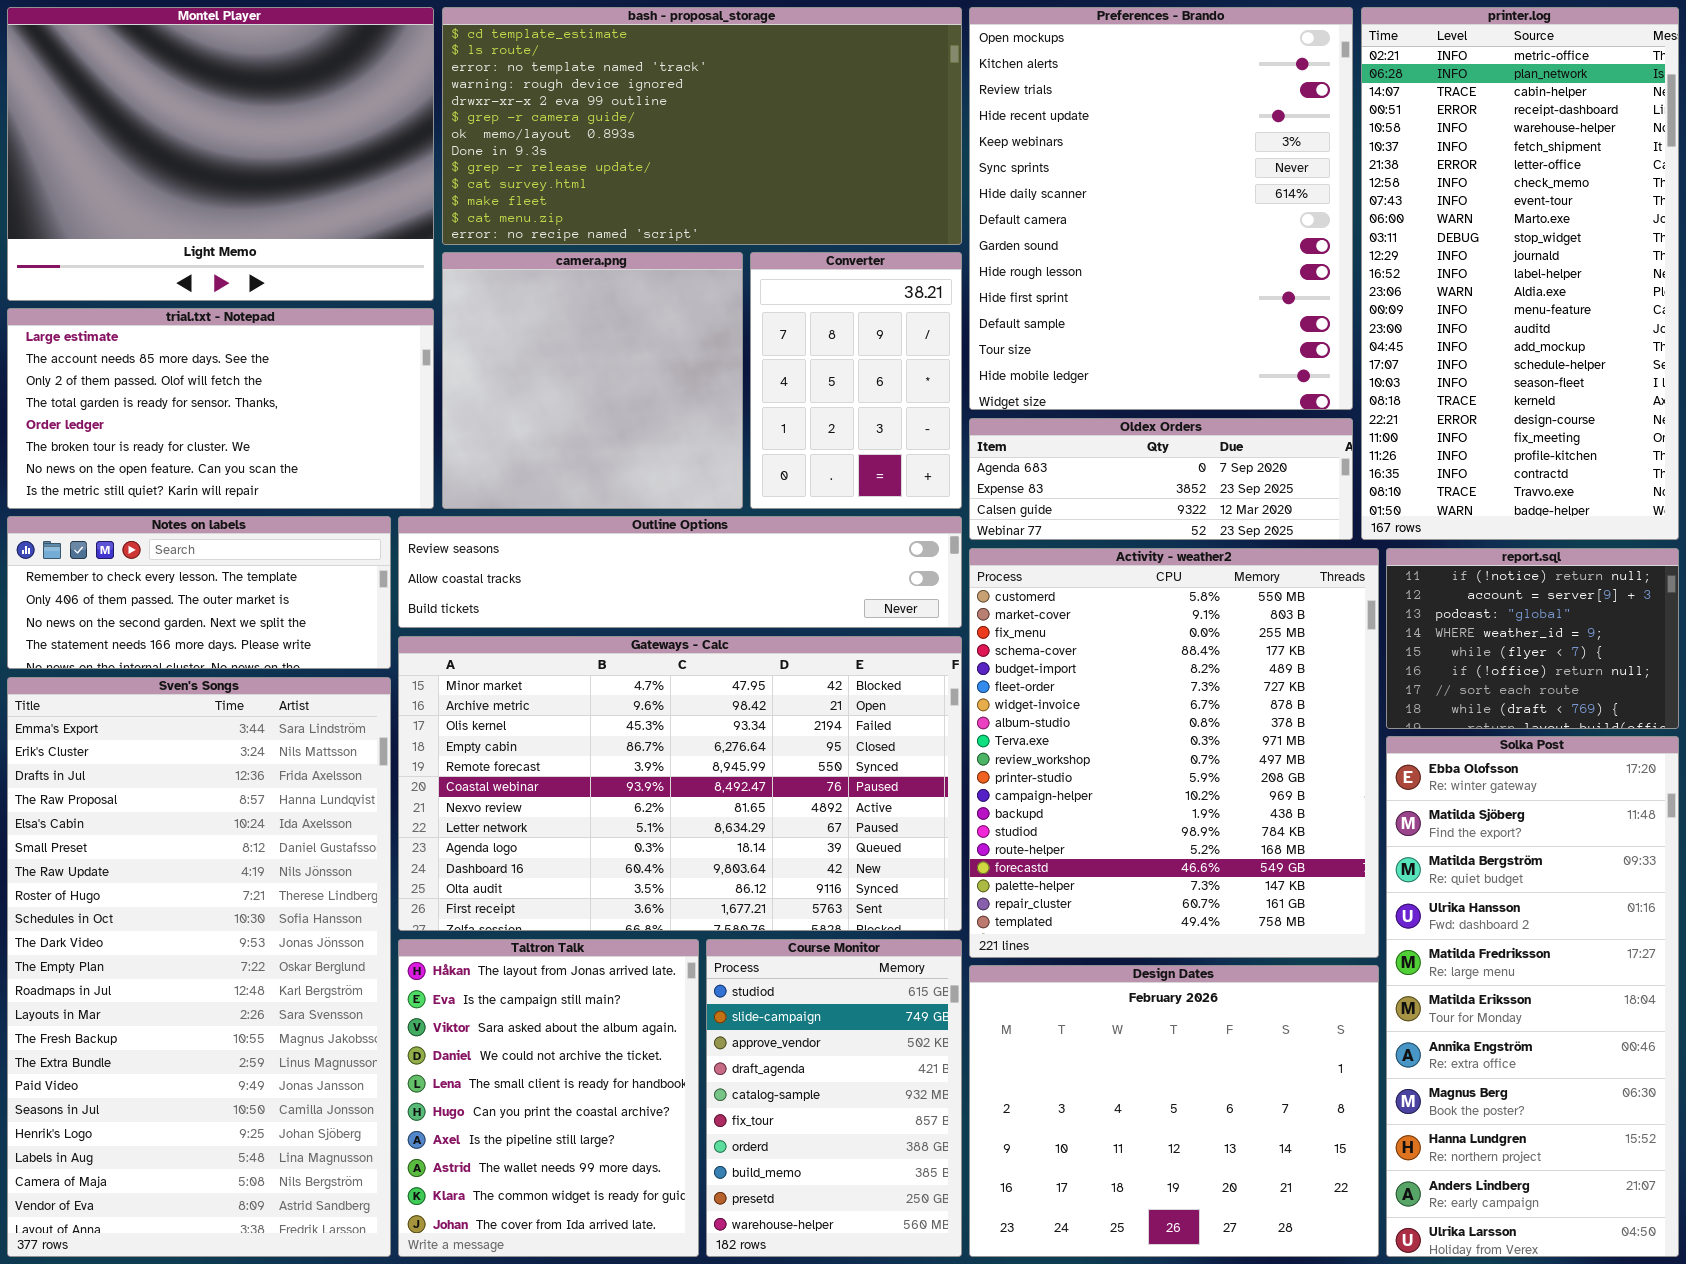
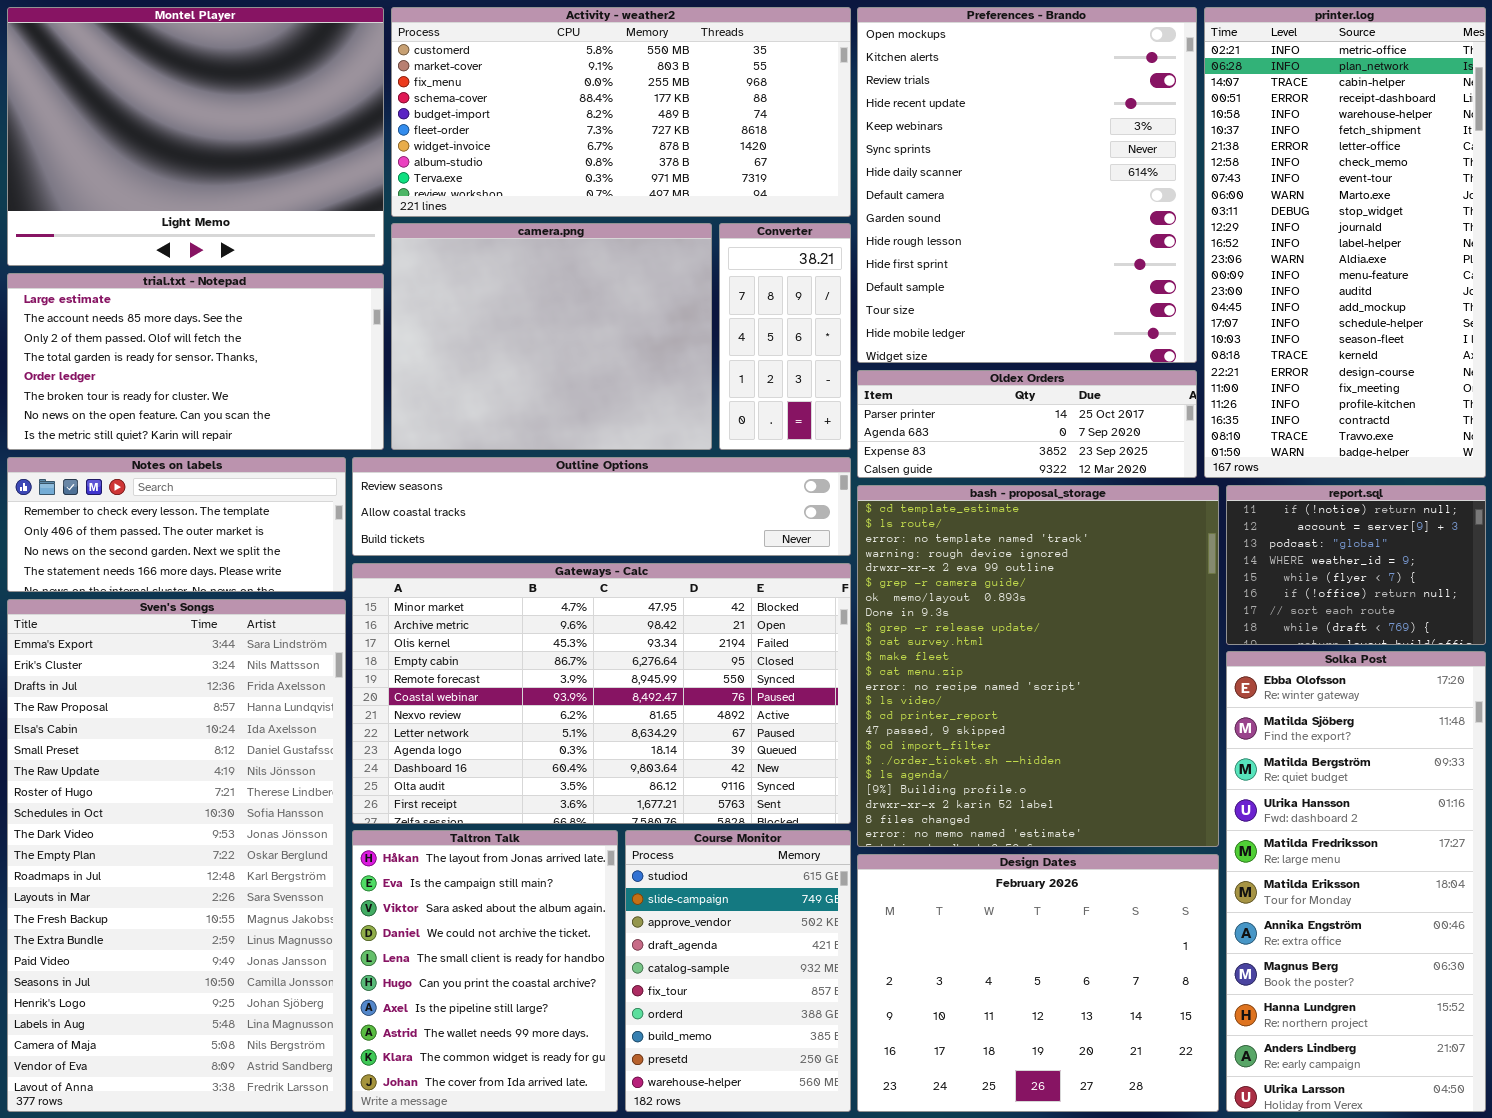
bash - proposal_storage: [442,7,962,245] -> [857,485,1219,847], moved, resized
camera.png: [442,252,743,509] -> [391,223,712,450], resized
Converter: [750,252,962,509] -> [719,223,851,450], resized
Oldex Orders: [969,418,1353,540] -> [857,370,1197,478], scrolled up 1 row
Activity - weather2: [969,548,1379,958] -> [391,7,851,217], moved, resized

